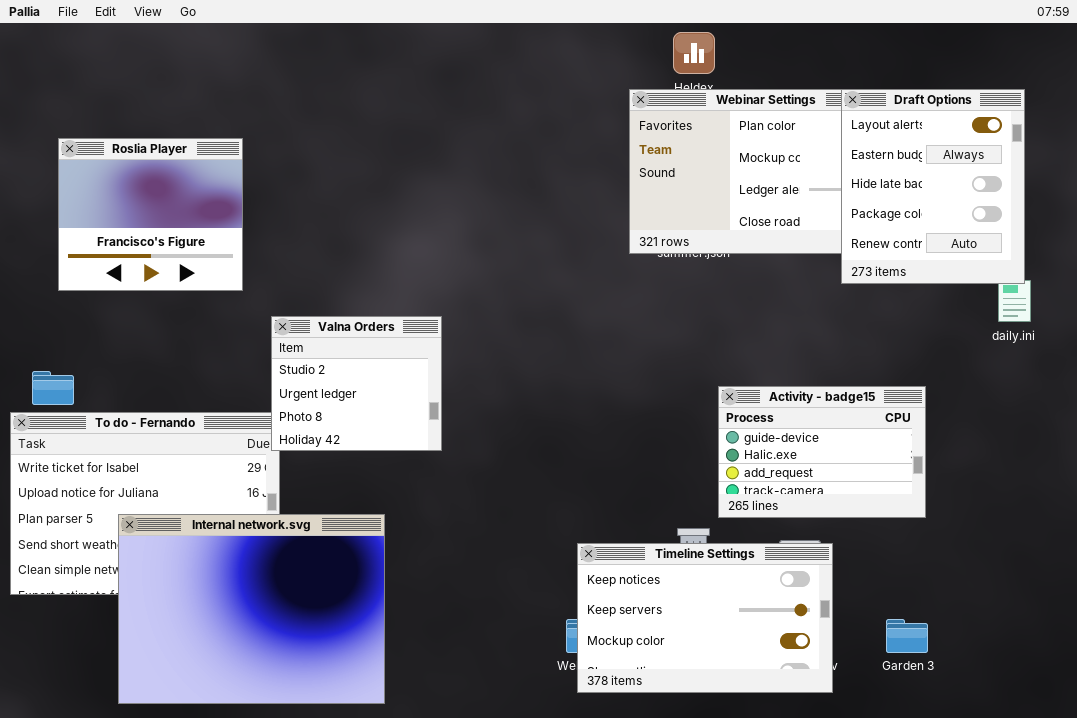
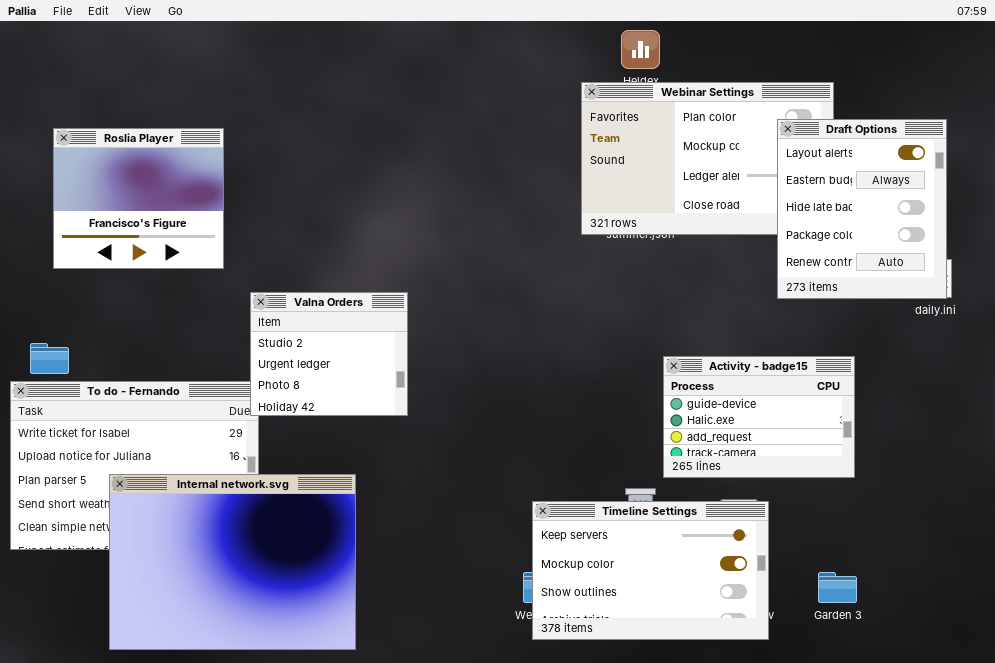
Draft Options: [841,89,1025,284] -> [777,119,947,299], moved
Timeline Settings: [577,543,833,693] -> [532,501,769,640], scrolled down 1 row

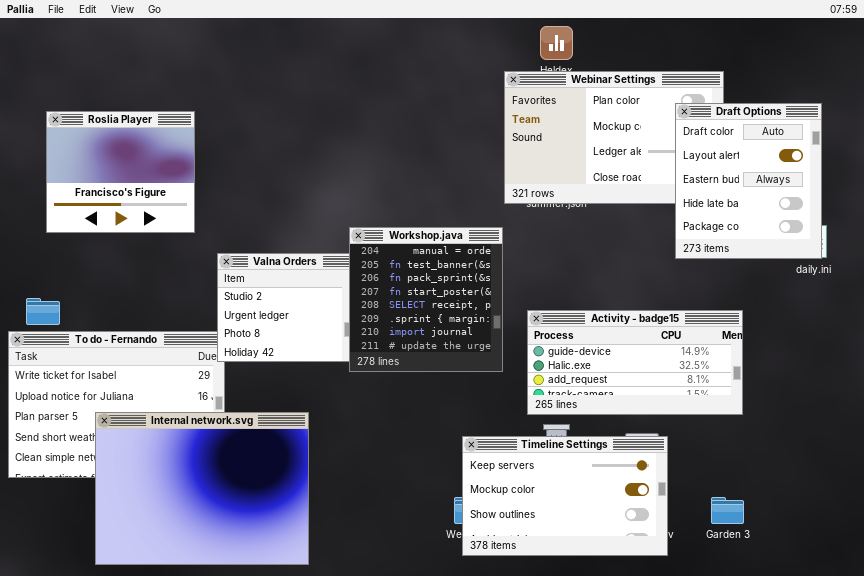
Draft Options: [777,119,947,299] -> [675,103,822,259], scrolled up 1 row
Workshop.java: none -> [349,227,503,372], opened
Activity - badge15: [663,356,855,478] -> [527,310,743,415], resized

